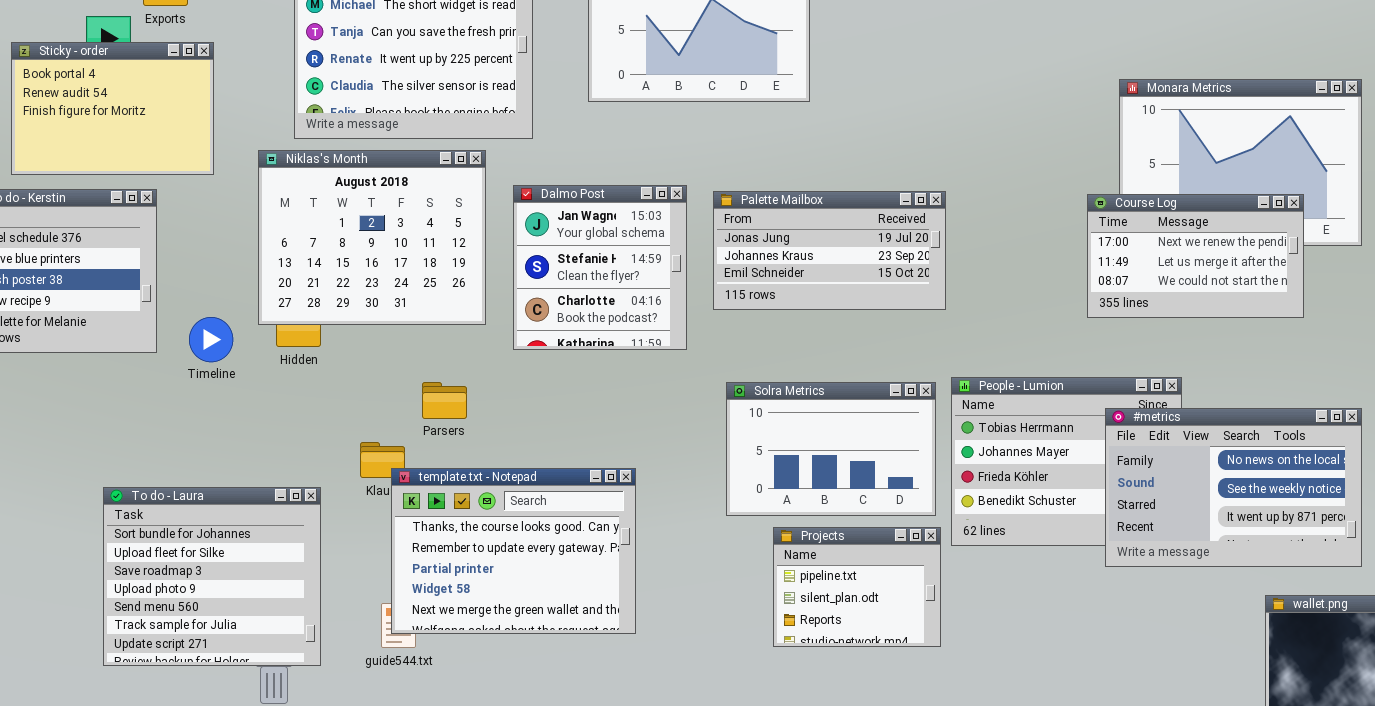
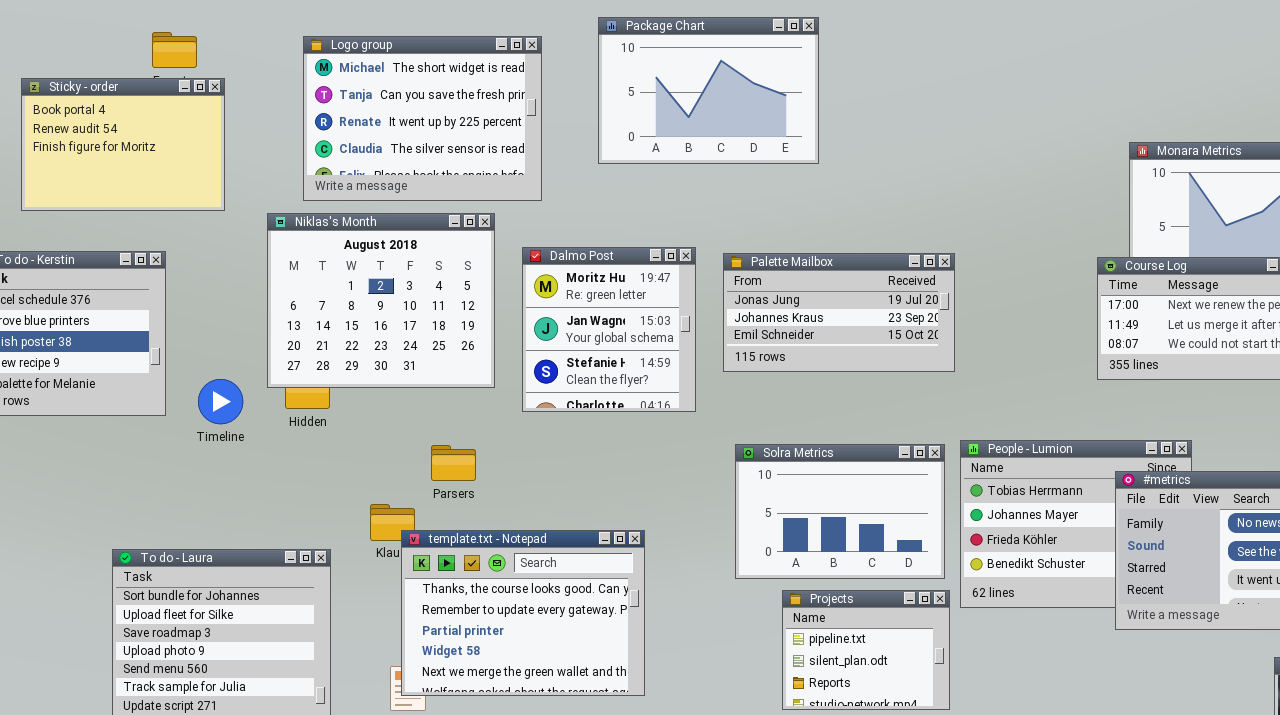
Sticky - order: [11,42,214,175] -> [21,78,225,211], moved
Dalmo Post: [513,185,687,350] -> [522,247,696,412], scrolled up 1 row

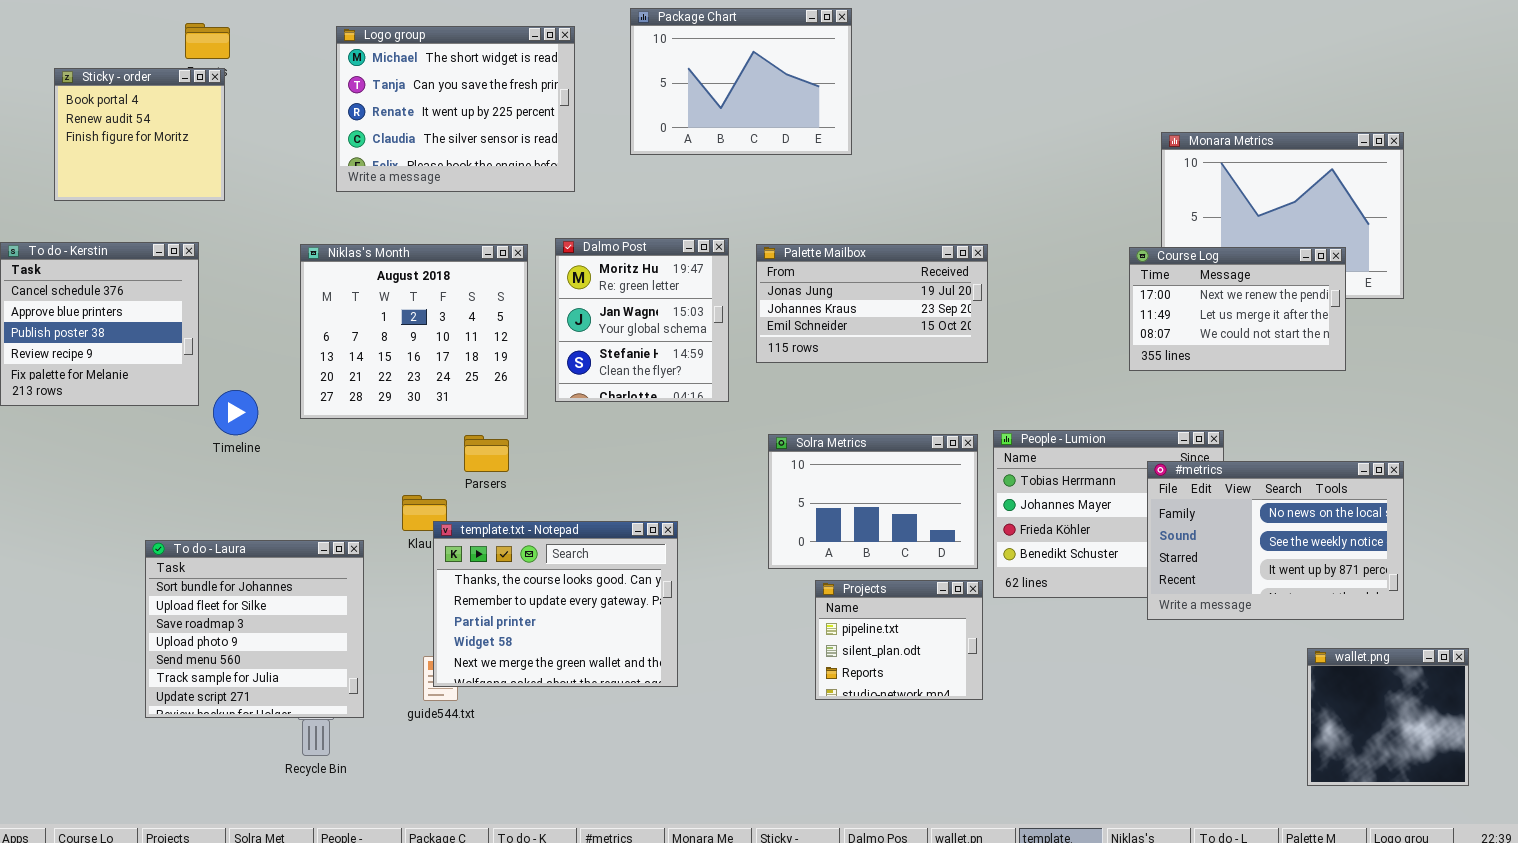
Sticky - order: [21,78,225,211] -> [54,68,225,201], resized
Niklas's Month: [267,213,495,388] -> [300,244,528,419], moved
Timeline: [198,379,243,424] -> [213,390,258,435], moved

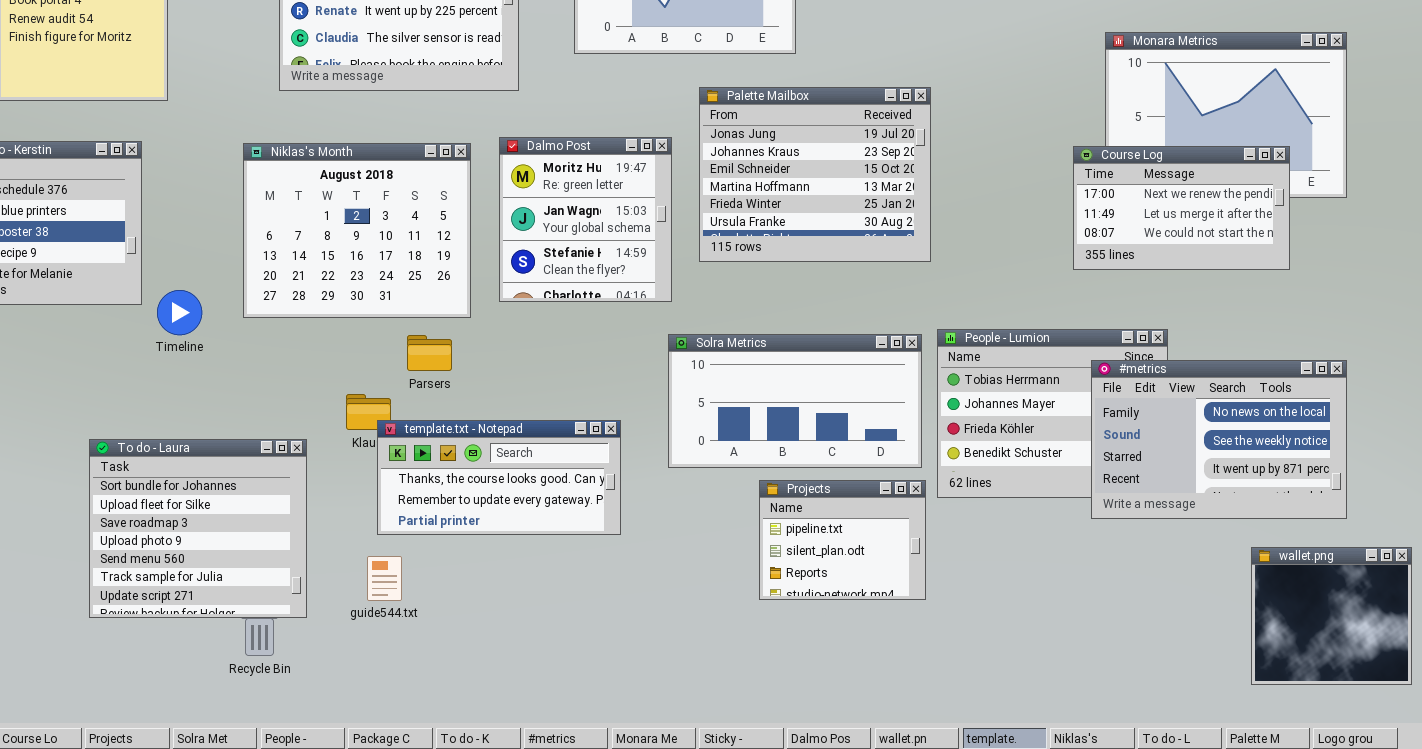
Palette Mailbox: [756,244,988,363] -> [699,87,931,262], resized
Solra Metrics: [768,434,978,569] -> [668,334,922,468], resized
template.txt - Notepad: [433,521,678,687] -> [377,420,621,535], resized

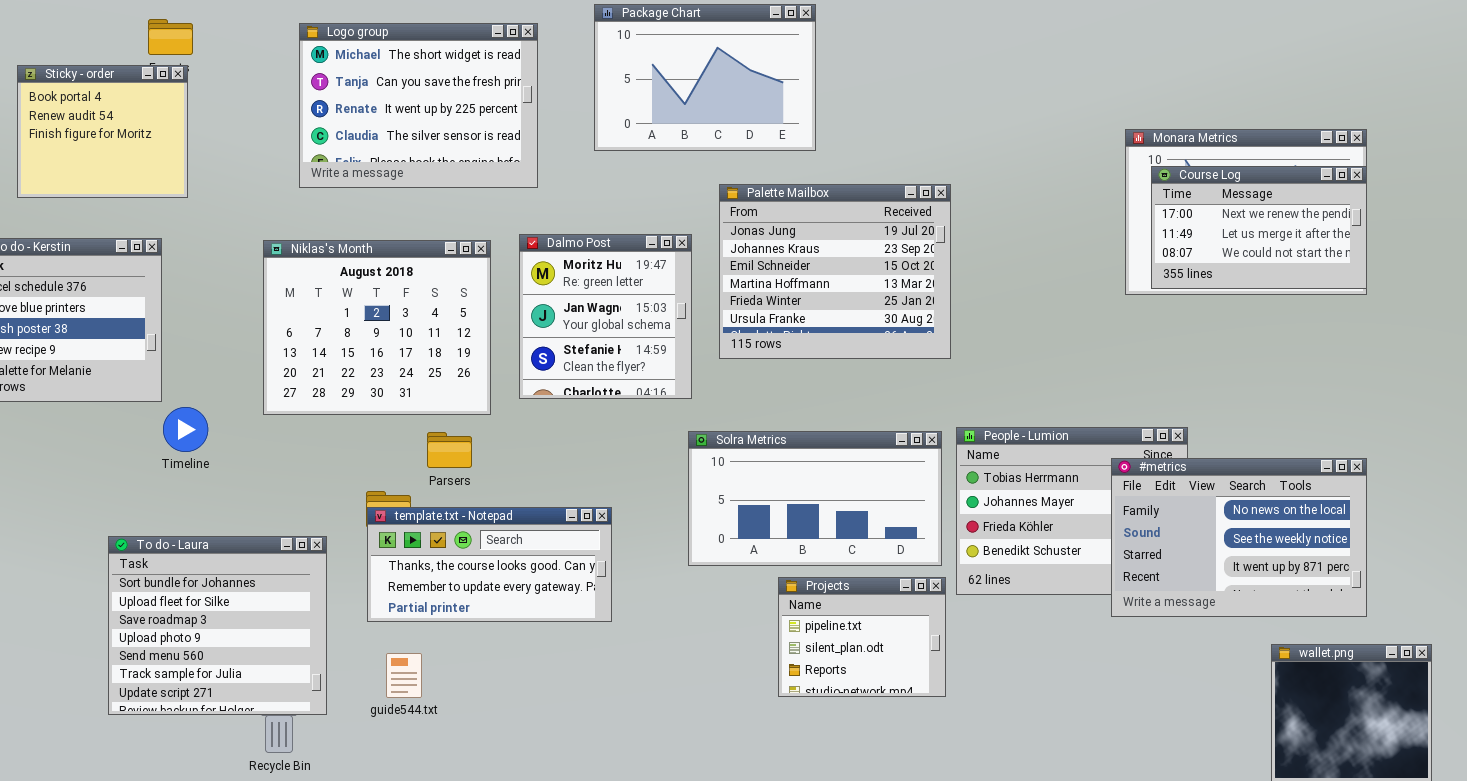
Course Log: [1073,146,1290,270] -> [1151,166,1367,289], moved
Timeline: [157,290,202,335] -> [163,407,208,452], moved
template.txt - Notepad: [377,420,621,535] -> [367,507,612,622], moved

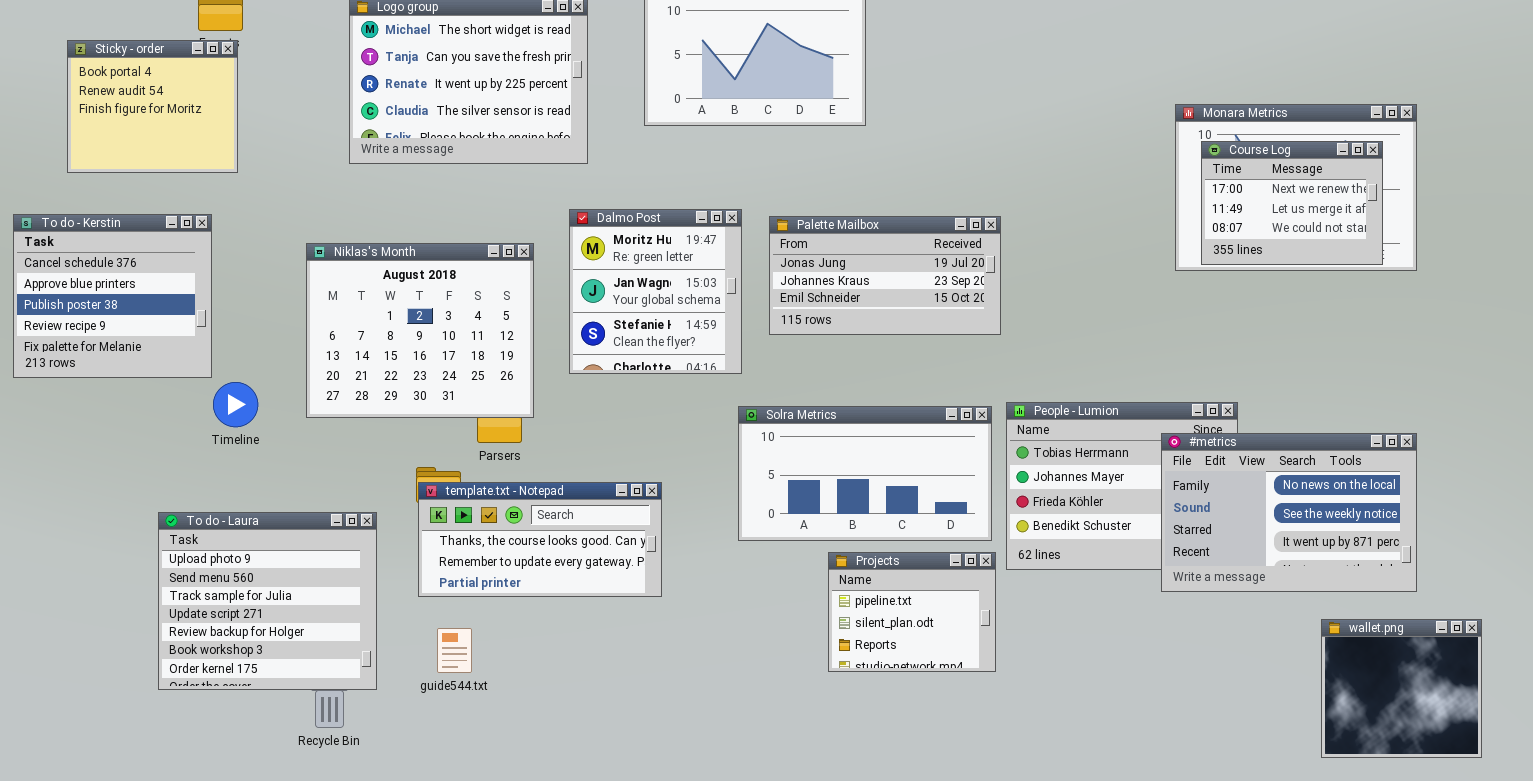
Course Log: [1151,166,1367,289] -> [1201,141,1383,265], resized
Palette Mailbox: [719,184,951,359] -> [769,216,1001,335], resized
Niklas's Month: [263,240,491,415] -> [306,243,534,418], moved
To do - Laura: [108,536,327,715] -> [158,512,377,690], scrolled down 3 rows

